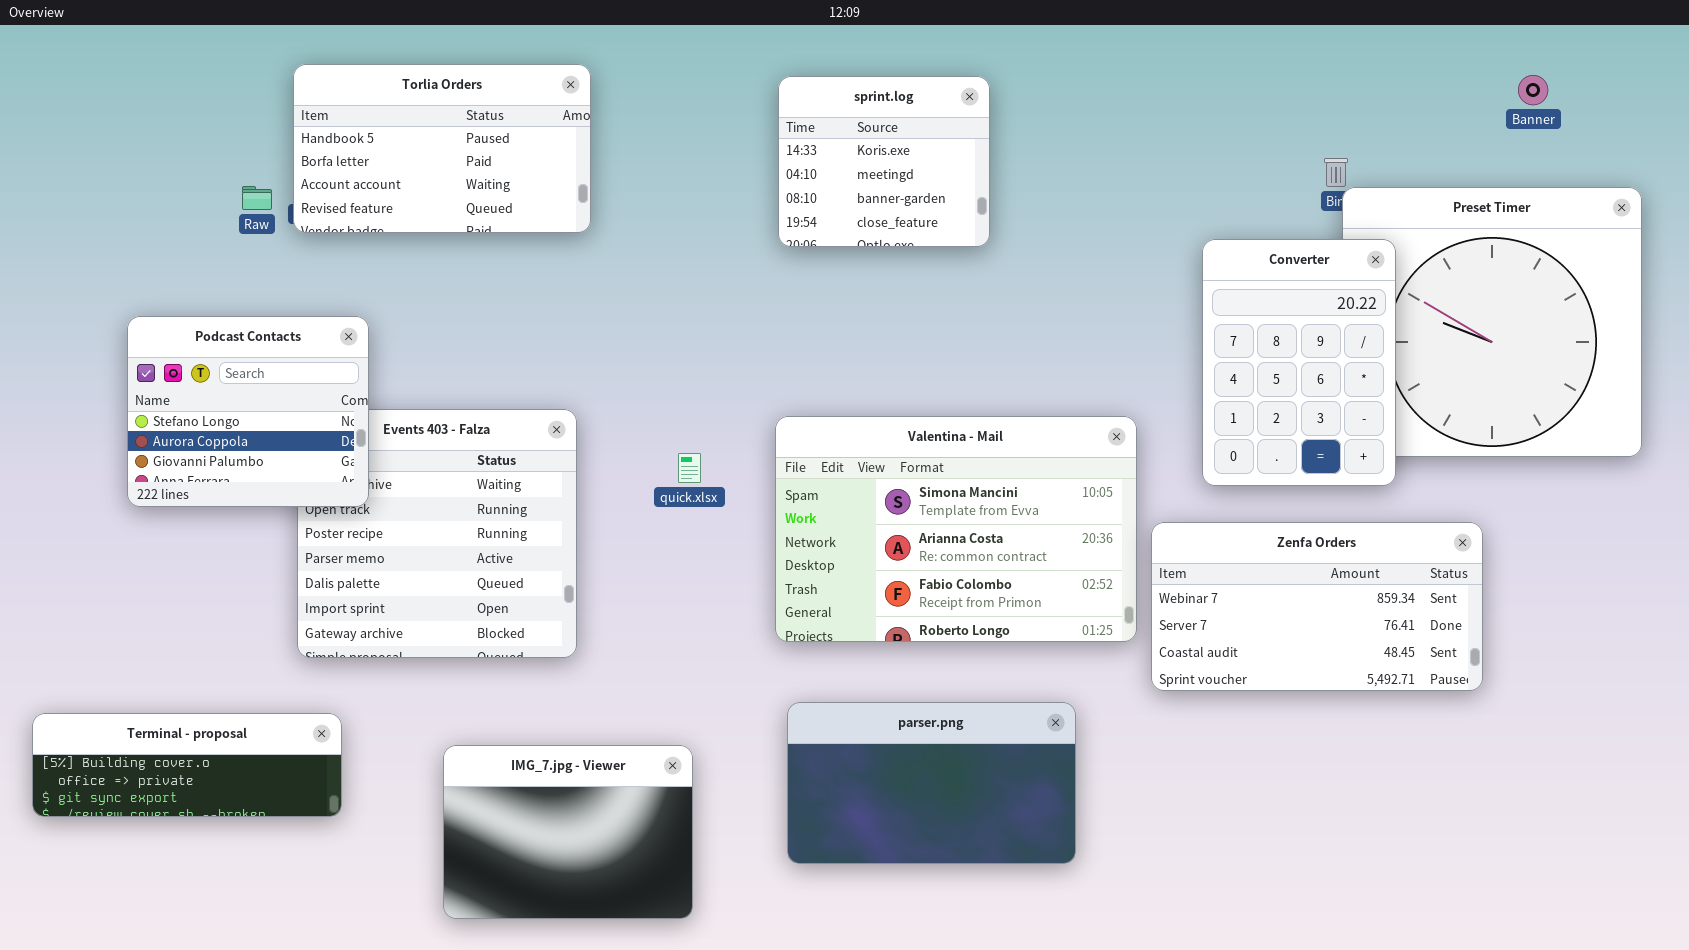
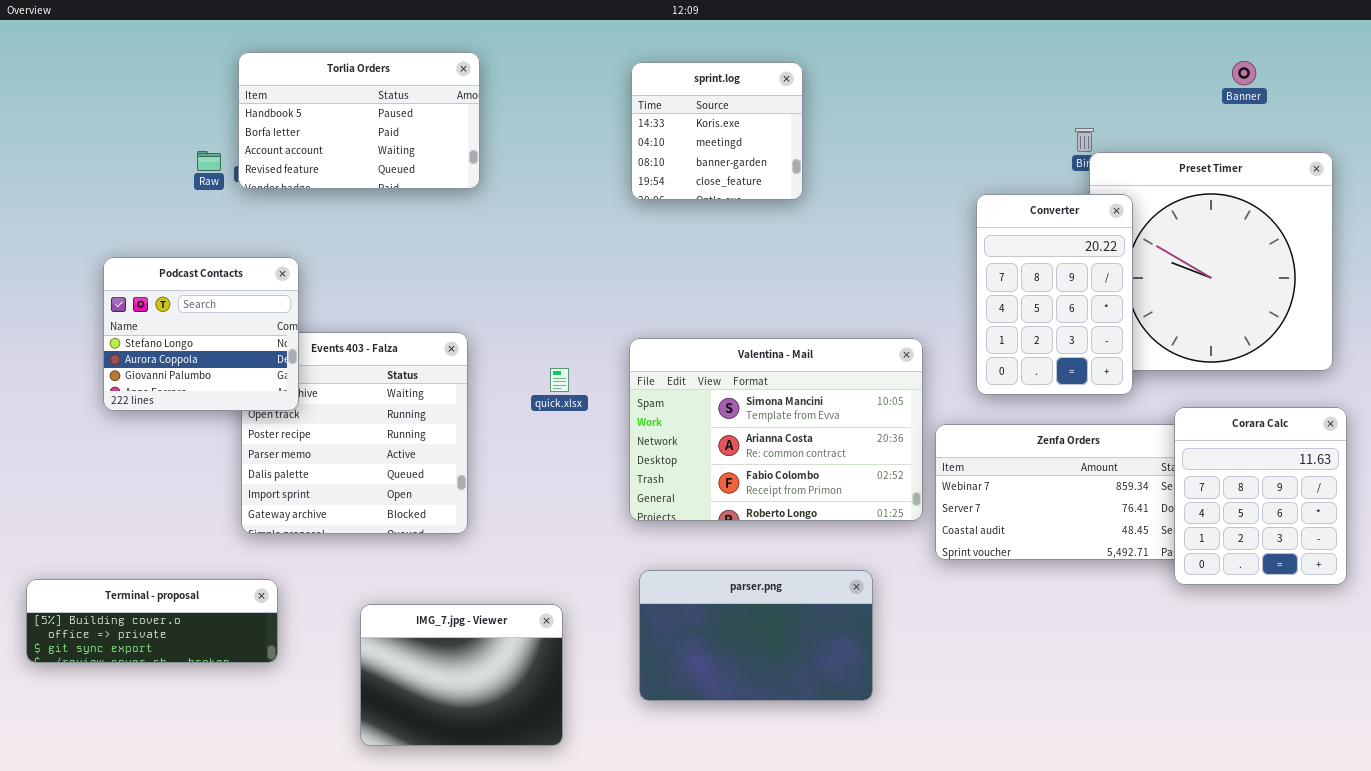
Corara Calc: none -> [1174,407,1347,585], opened

